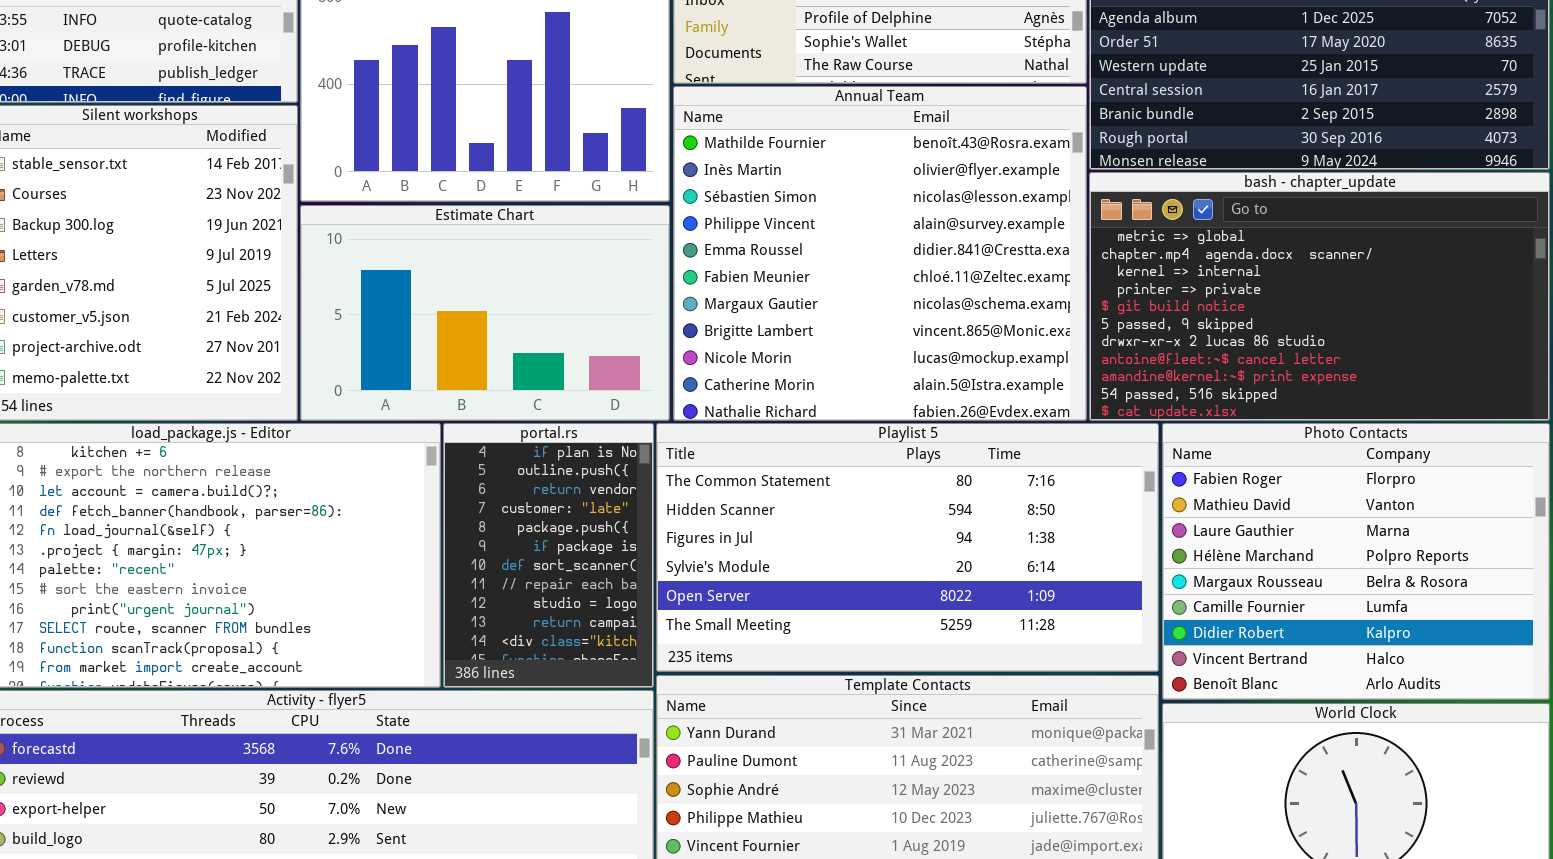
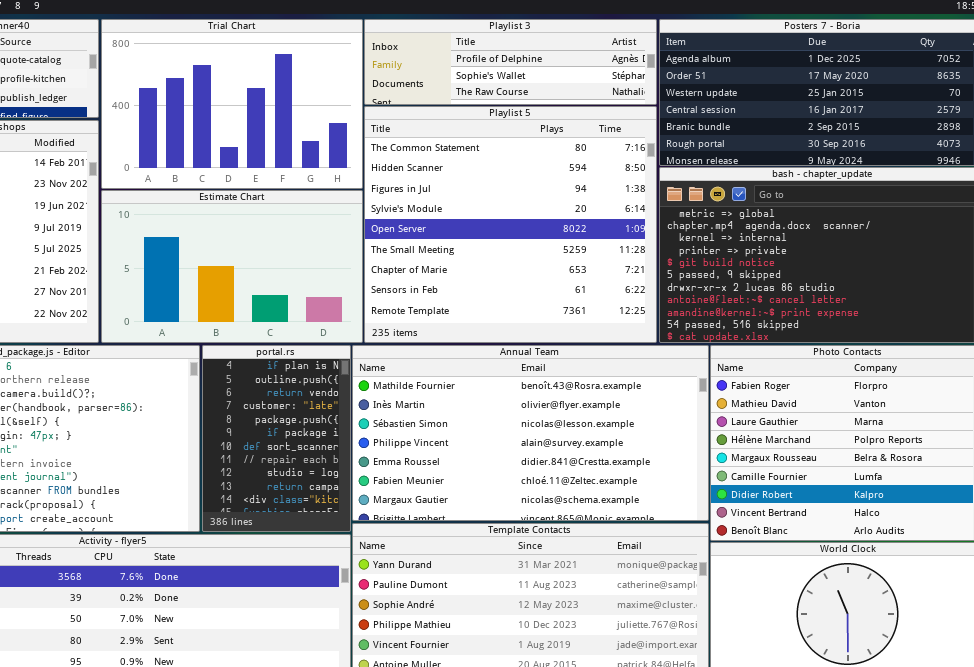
Annual Team: [673,86,1087,421] -> [352,345,709,521], moved, resized
Playlist 5: [656,423,1159,672] -> [364,106,657,343], moved, resized

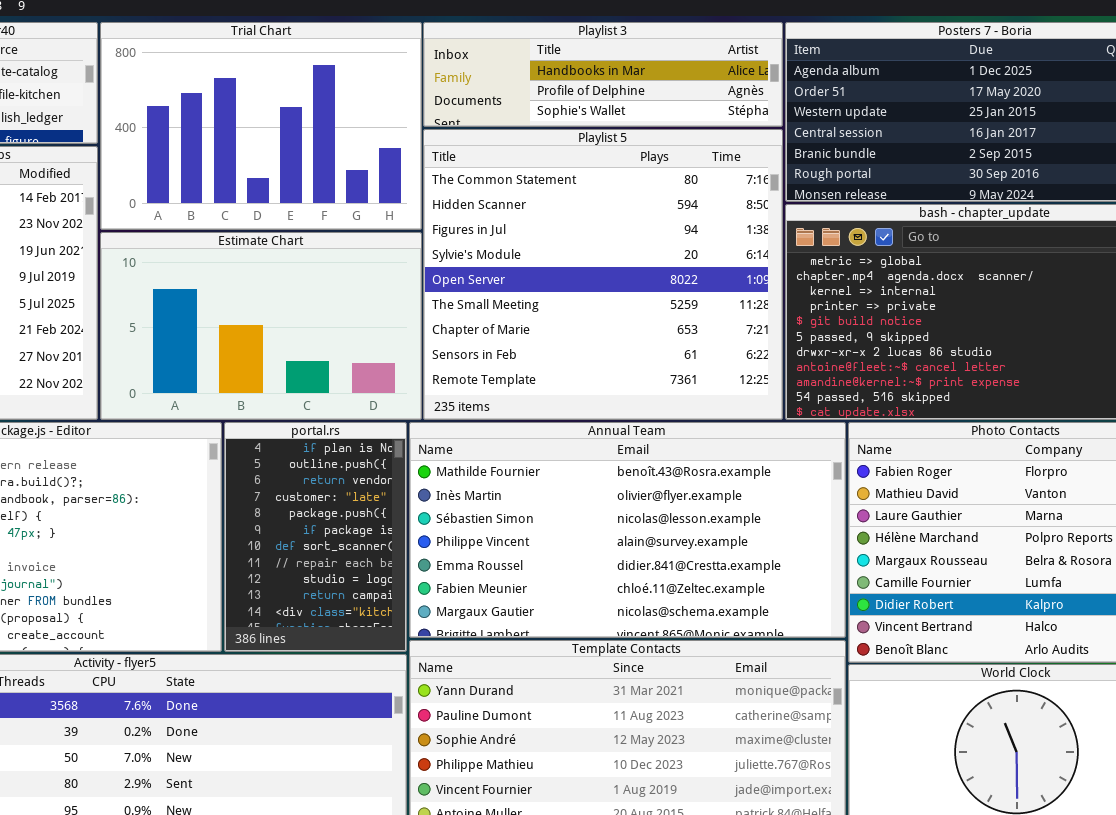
Playlist 3: [364,19,657,105] -> [423,22,783,127], scrolled up 1 row

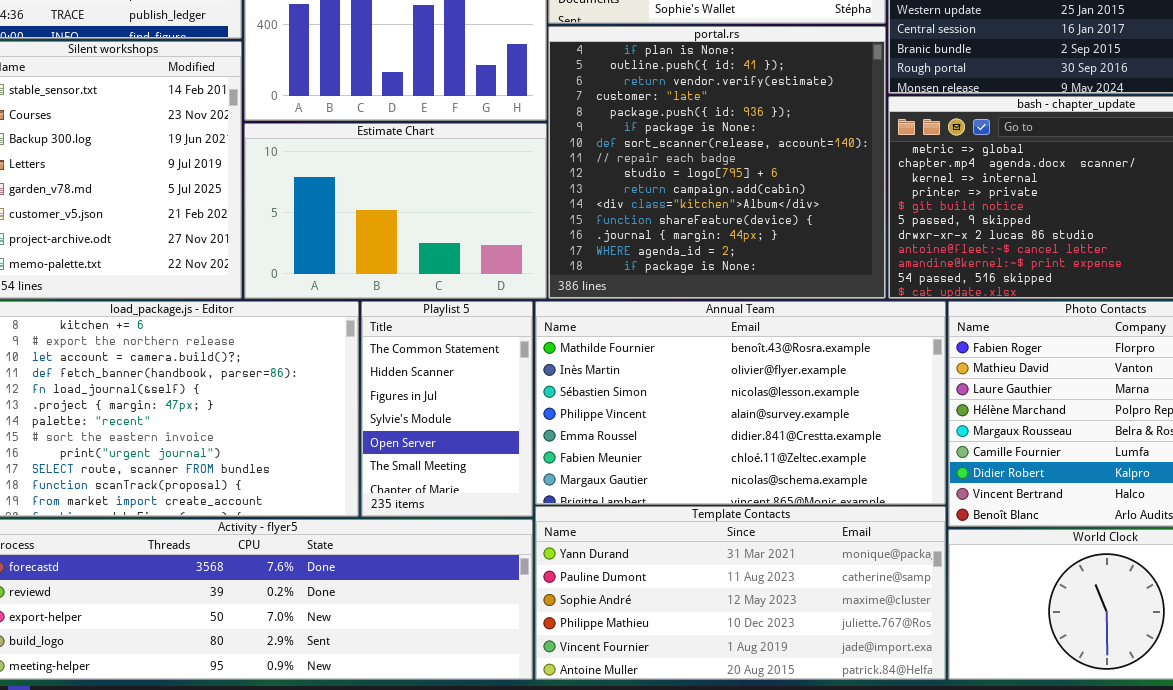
Playlist 5: [423,129,783,420] -> [361,301,533,517], moved, resized
portal.rs: [224,422,407,652] -> [548,26,886,299], moved, resized

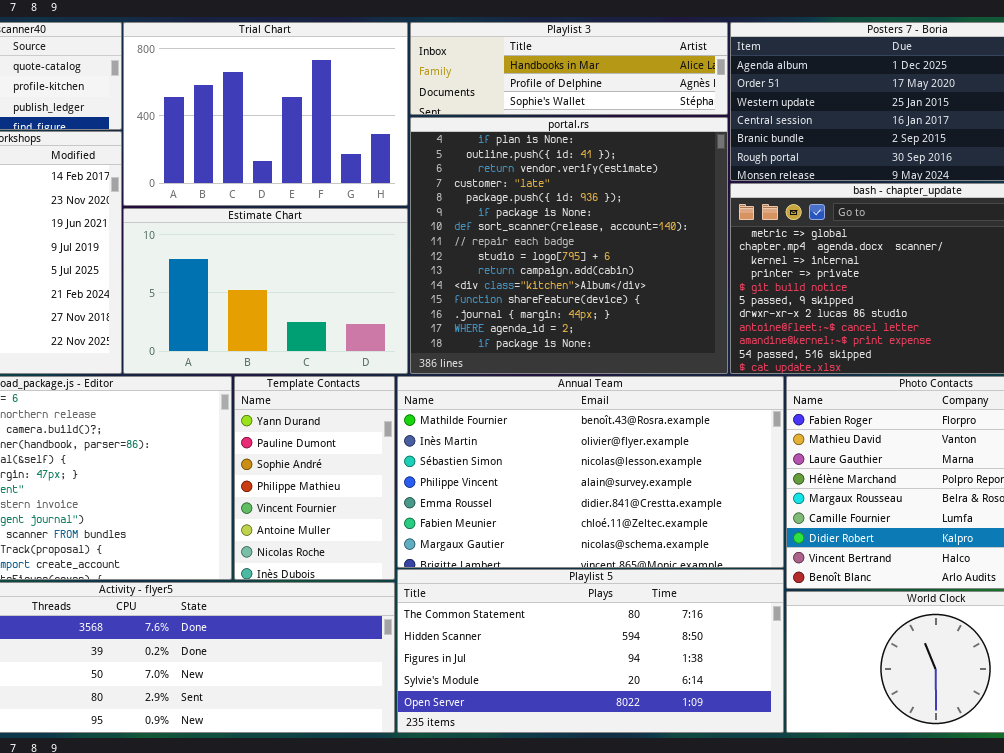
Playlist 5: [361,301,533,517] -> [397,569,784,733], moved, resized
Template Contacts: [535,506,946,680] -> [234,376,395,580], moved, resized

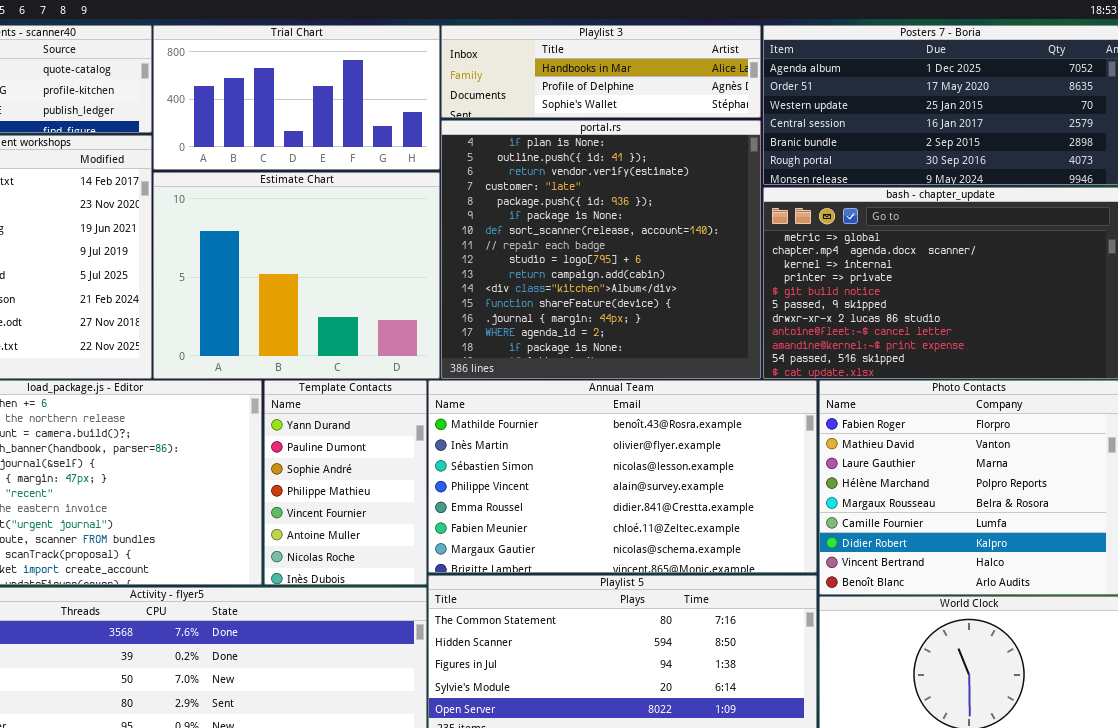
Trial Chart: [123,22,408,206] -> [153,25,440,170], resized
Estimate Chart: [123,208,408,374] -> [153,172,440,379], resized

